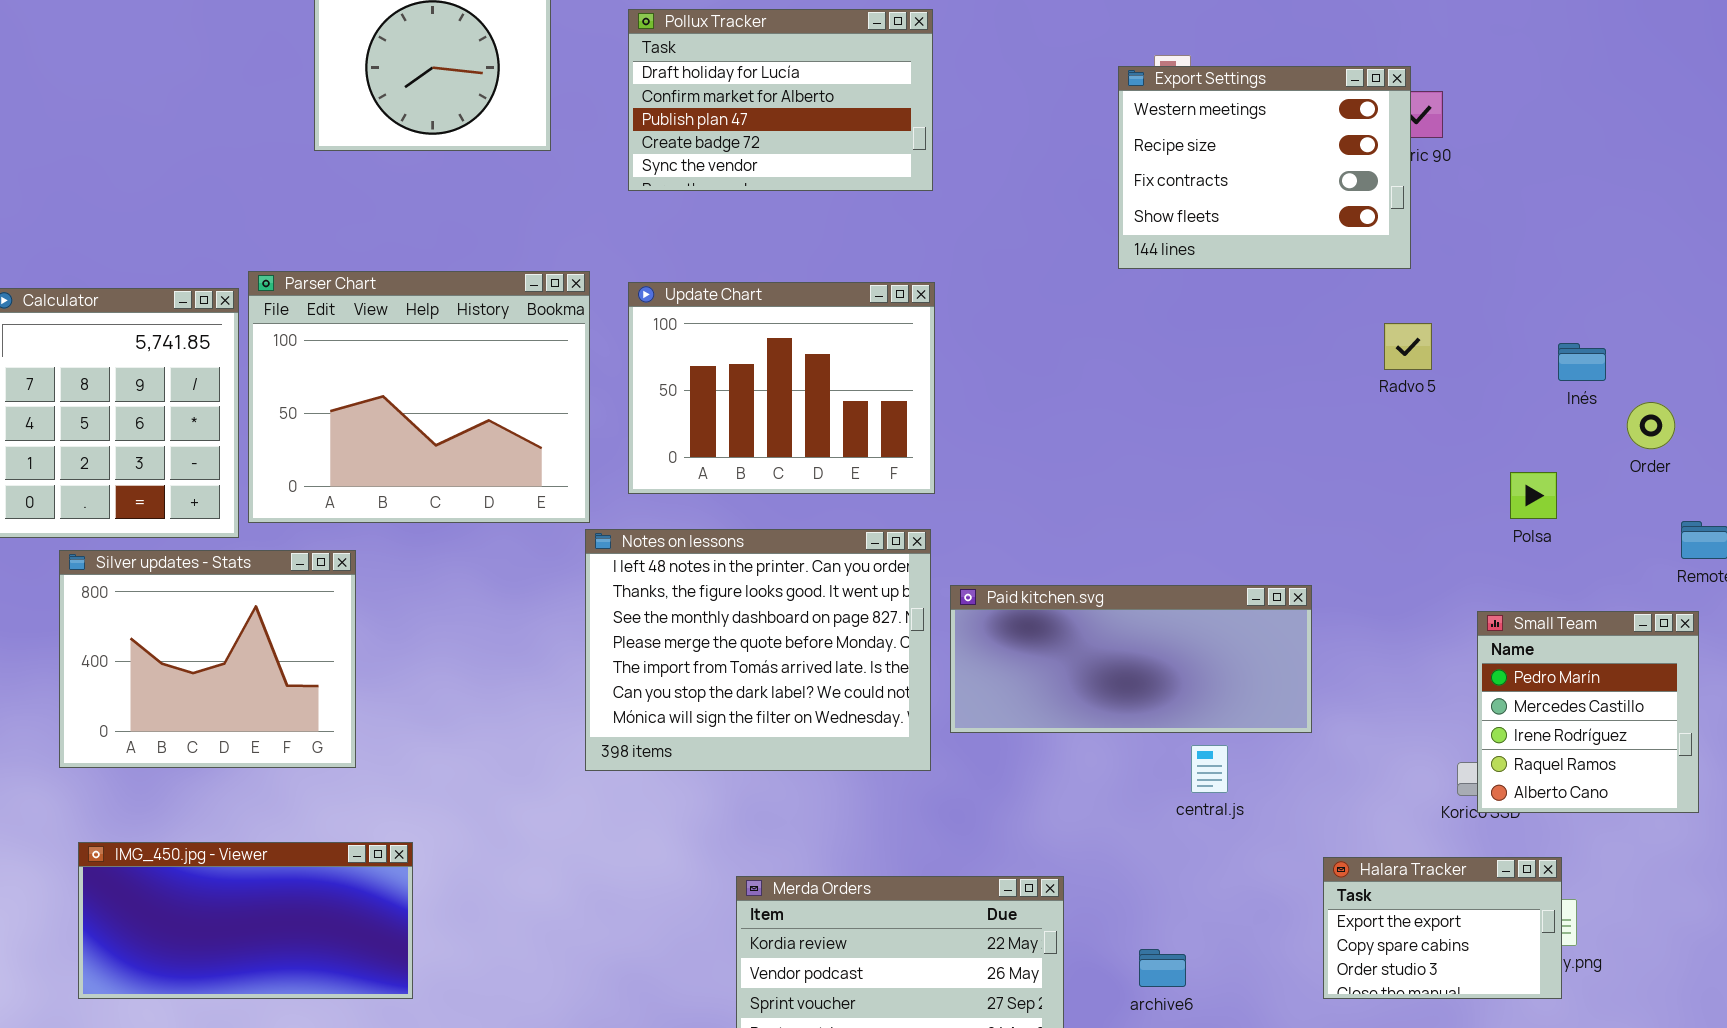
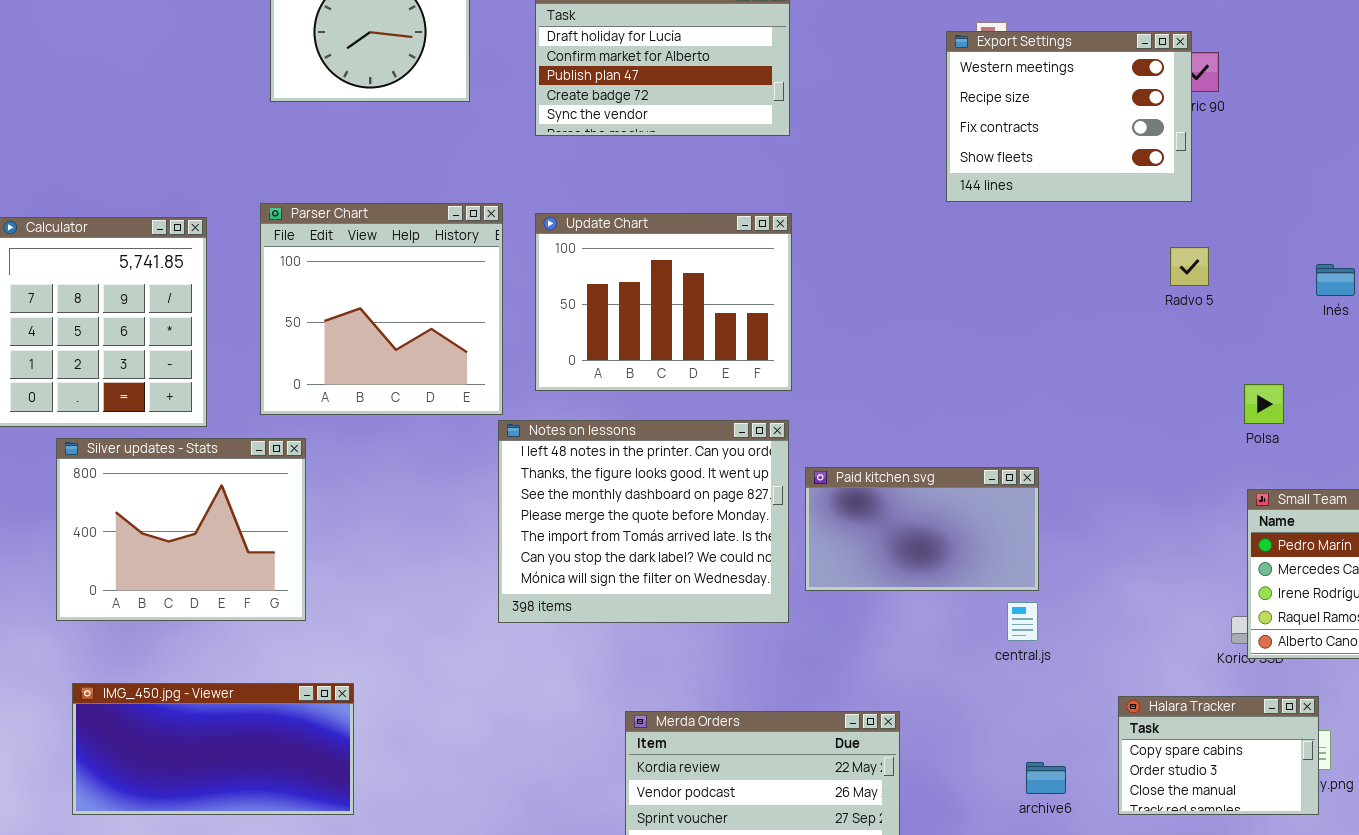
Parser Chart: [248,271,590,523] -> [260,203,503,415], resized
Polsa: [1510,472,1557,519] -> [1244,384,1284,424], moved
Paid kitchen.svg: [950,585,1312,733] -> [805,467,1039,591], resized
Halara Tracker: [1323,857,1562,999] -> [1118,696,1319,815], scrolled down 1 row
archive6: [1139,949,1186,987] -> [1026,762,1066,794], moved

